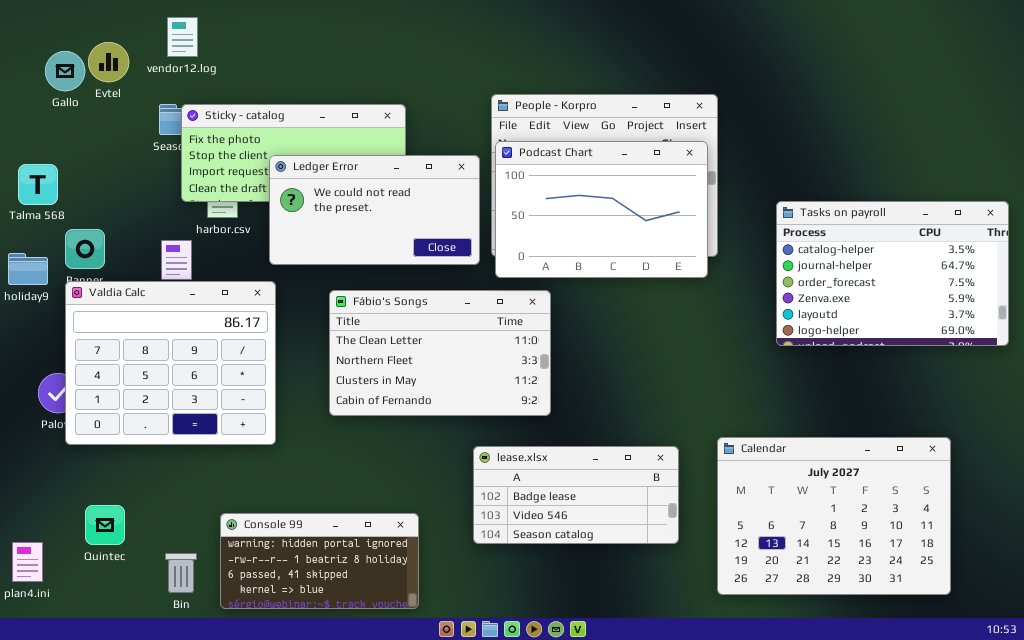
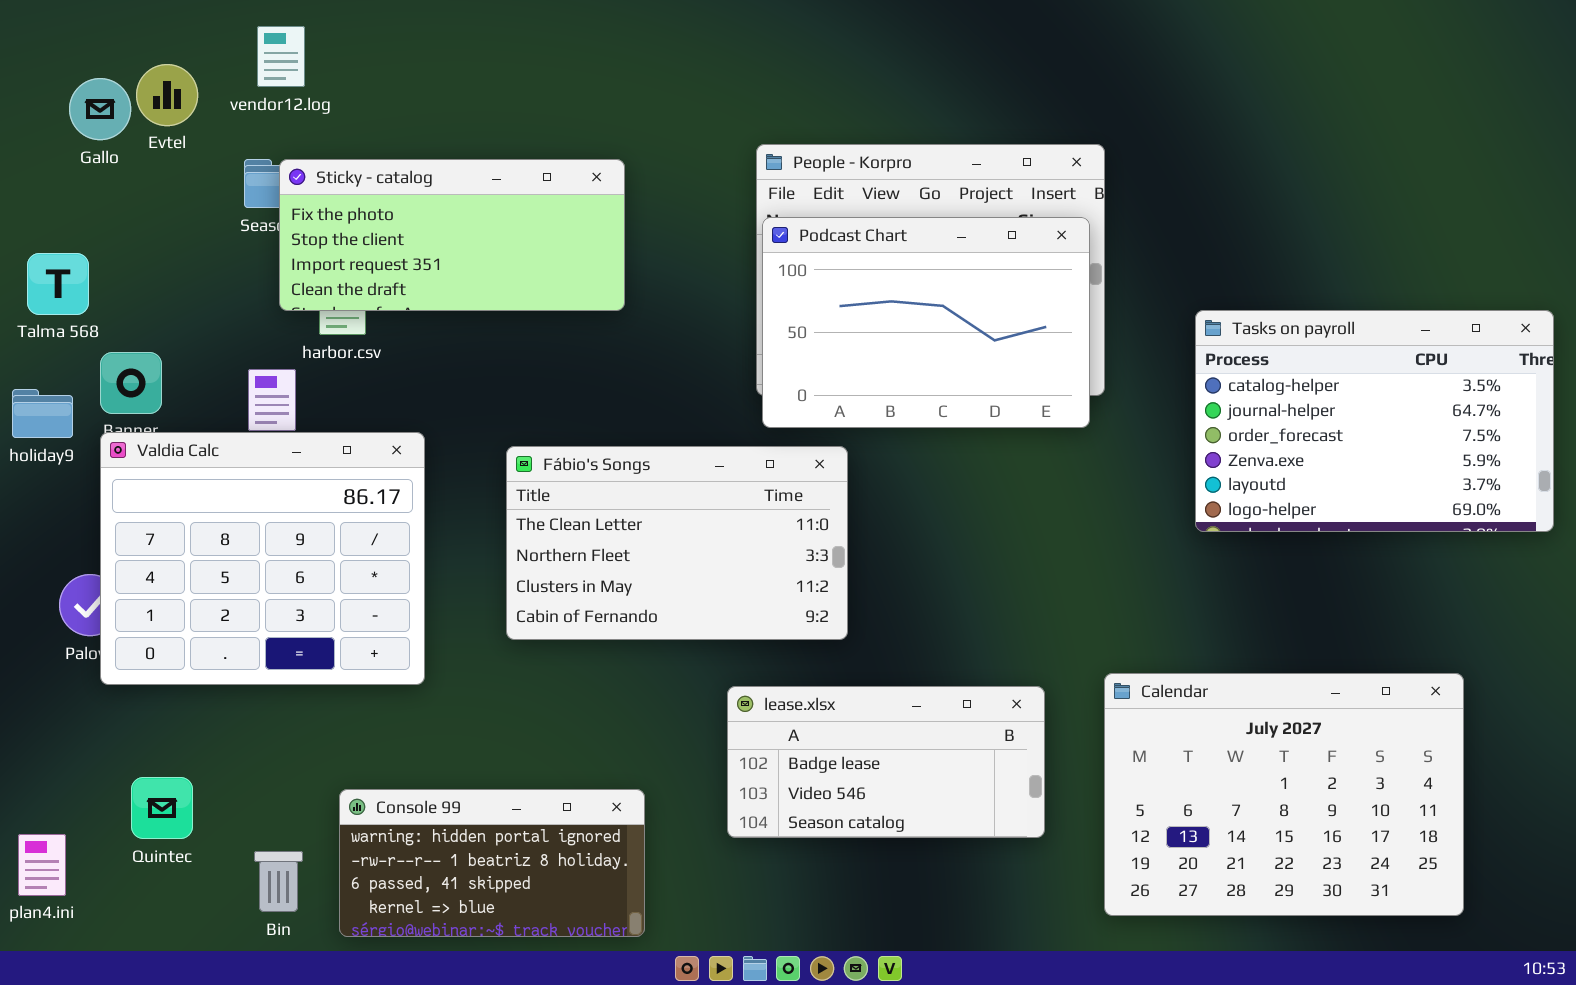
Ledger Error: [269,155,480,265] -> none, closed

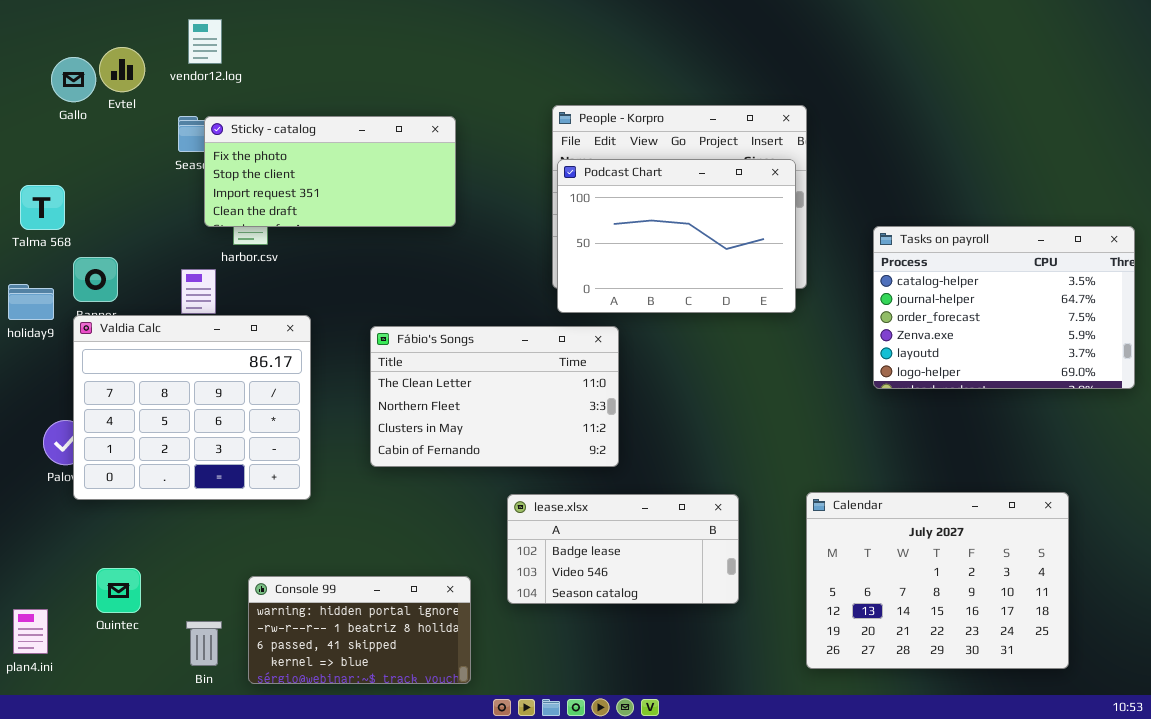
lease.xlsx: [727,686,1045,838] -> [507,494,739,604], moved

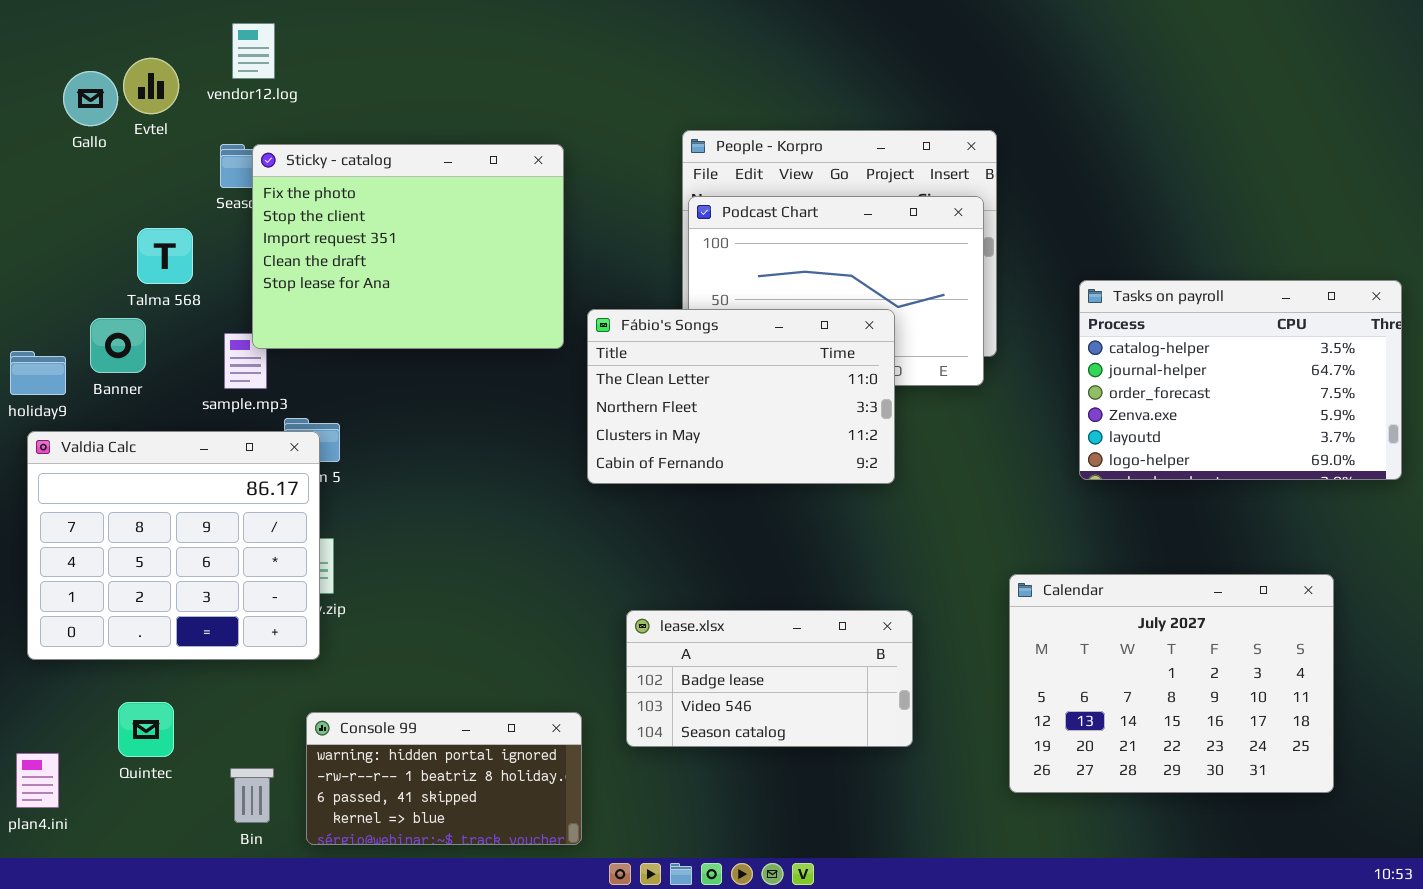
Sticky - catalog: [204,116,456,227] -> [252,144,564,349], resized
Talma 568: [20,185,65,230] -> [137,228,193,284], moved
Valdia Calc: [73,315,311,500] -> [27,431,320,660], moved
Fábio's Songs: [370,326,619,467] -> [587,309,895,484], moved
Calendar: [806,492,1069,669] -> [1009,574,1334,793], moved

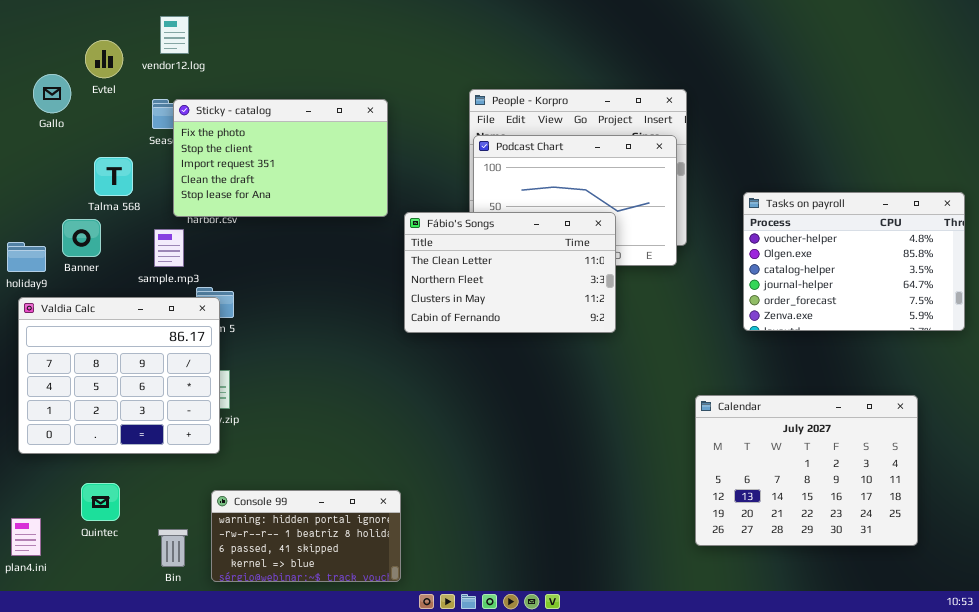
Gallo: [63,71,118,126] -> [33,74,71,113], moved
Sticky - catalog: [252,144,564,349] -> [173,99,388,217], resized
Tasks on payroll: [1079,280,1402,480] -> [743,192,965,331], scrolled up 2 rows
lease.xlsx: [626,610,913,747] -> none, closed

